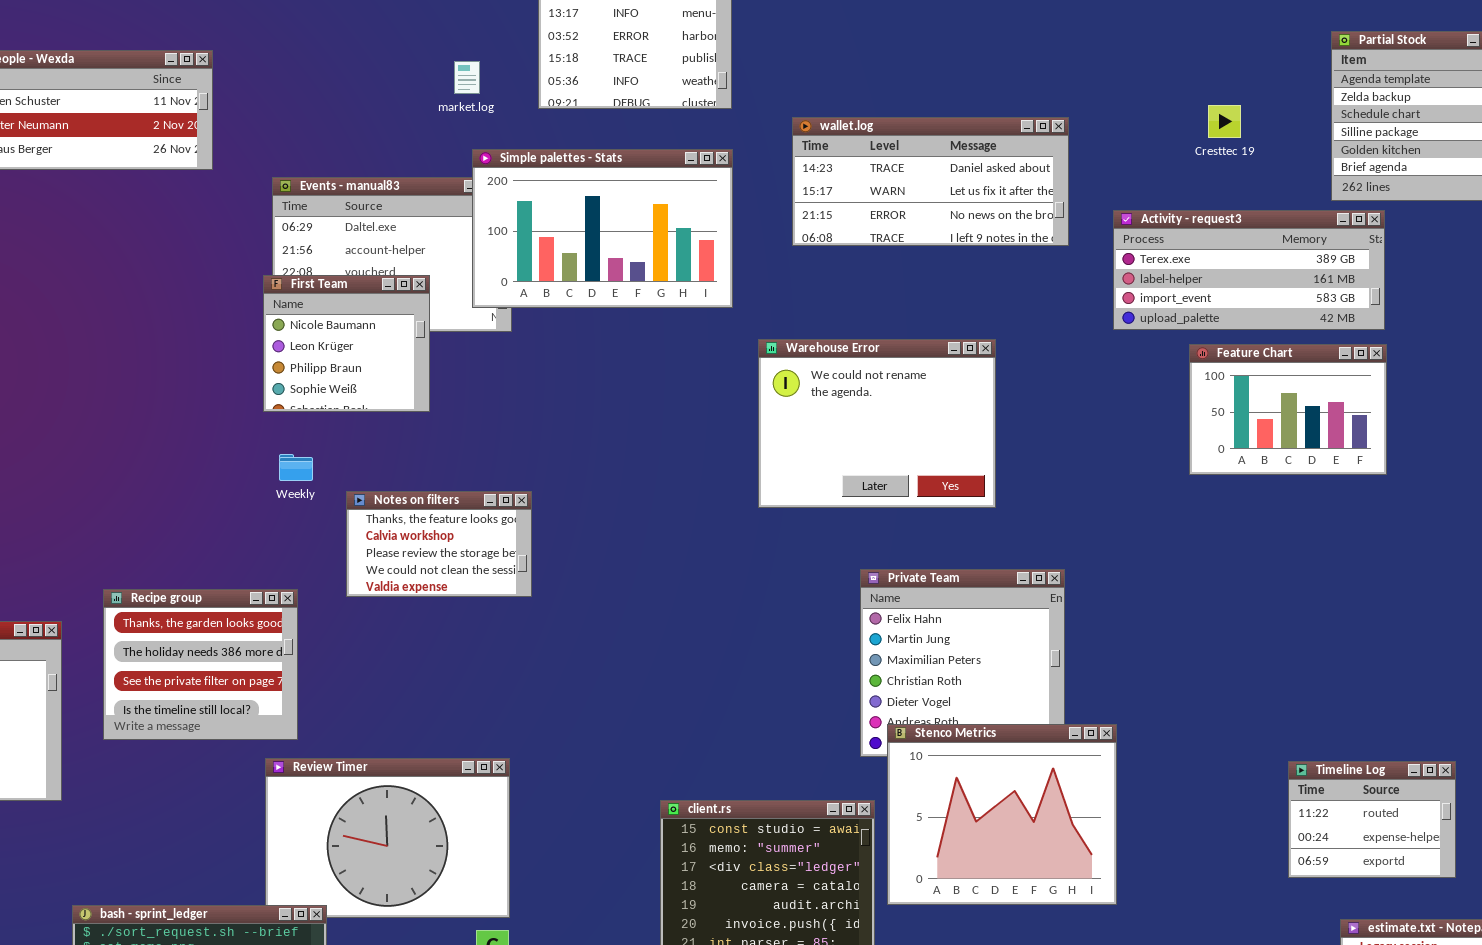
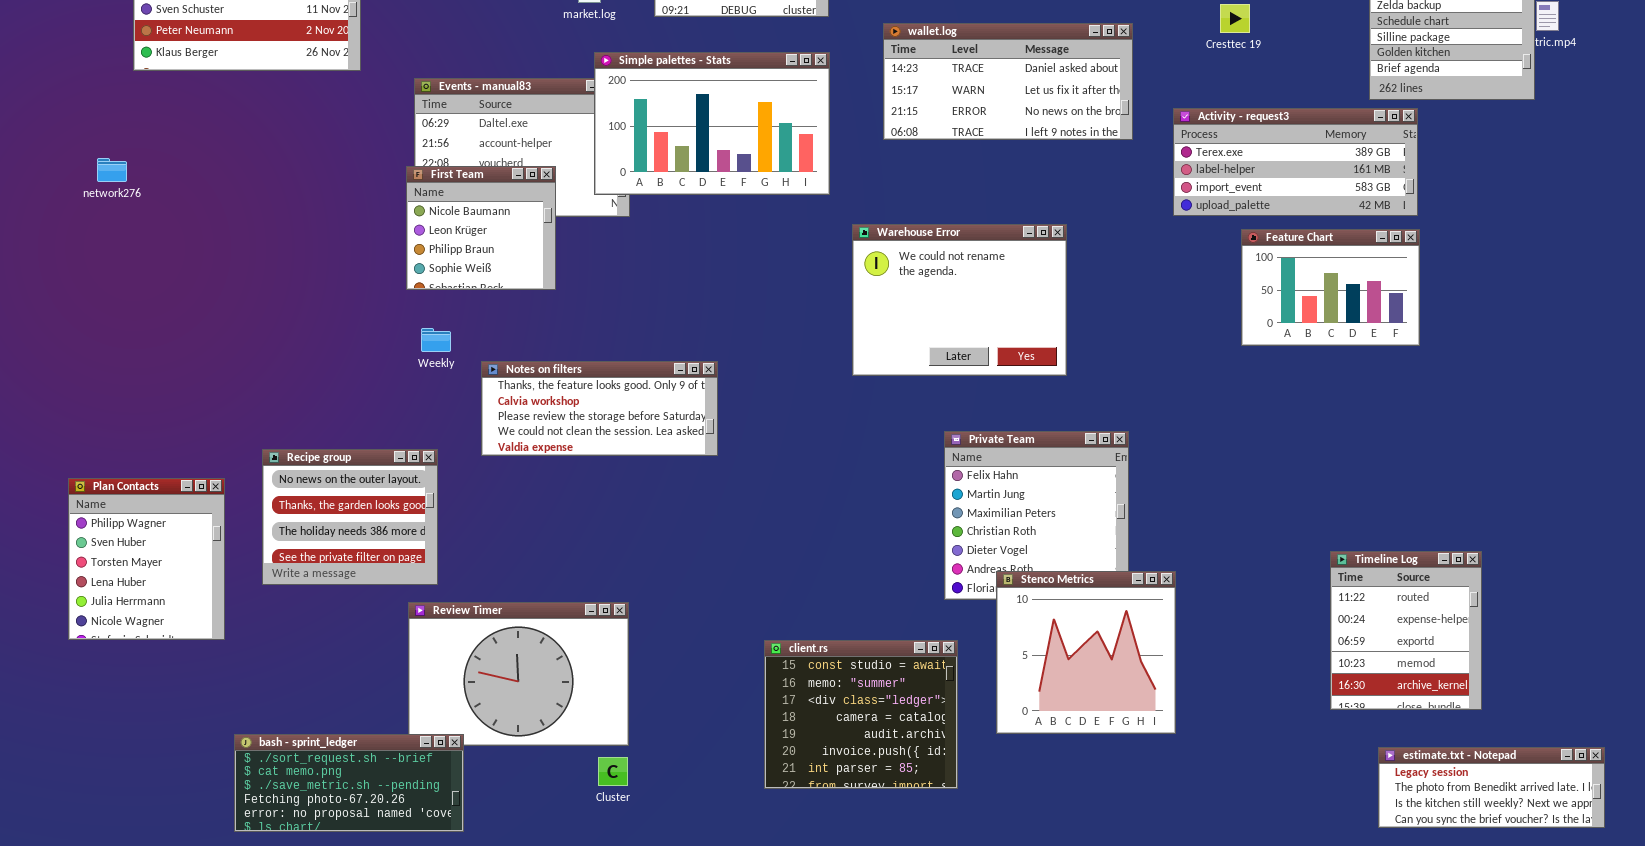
Cresttec 19: [1208,105,1241,138] -> [1220,4,1250,33], moved
Notes on filters: [346,491,532,597] -> [481,361,718,456], resized
Recipe group: [103,589,298,740] -> [262,449,438,585], scrolled up 1 row
Stenco Metrics: [887,724,1117,905] -> [996,571,1176,734], resized
Timeline Log: [1288,761,1456,878] -> [1330,551,1482,710], resized

